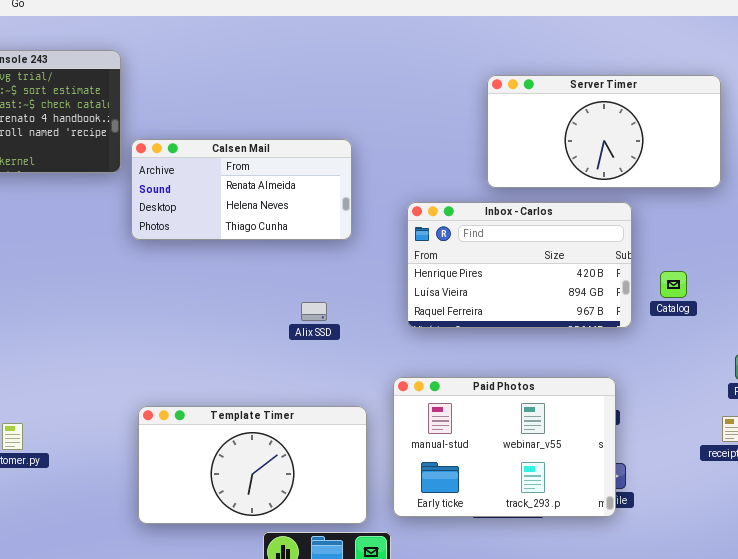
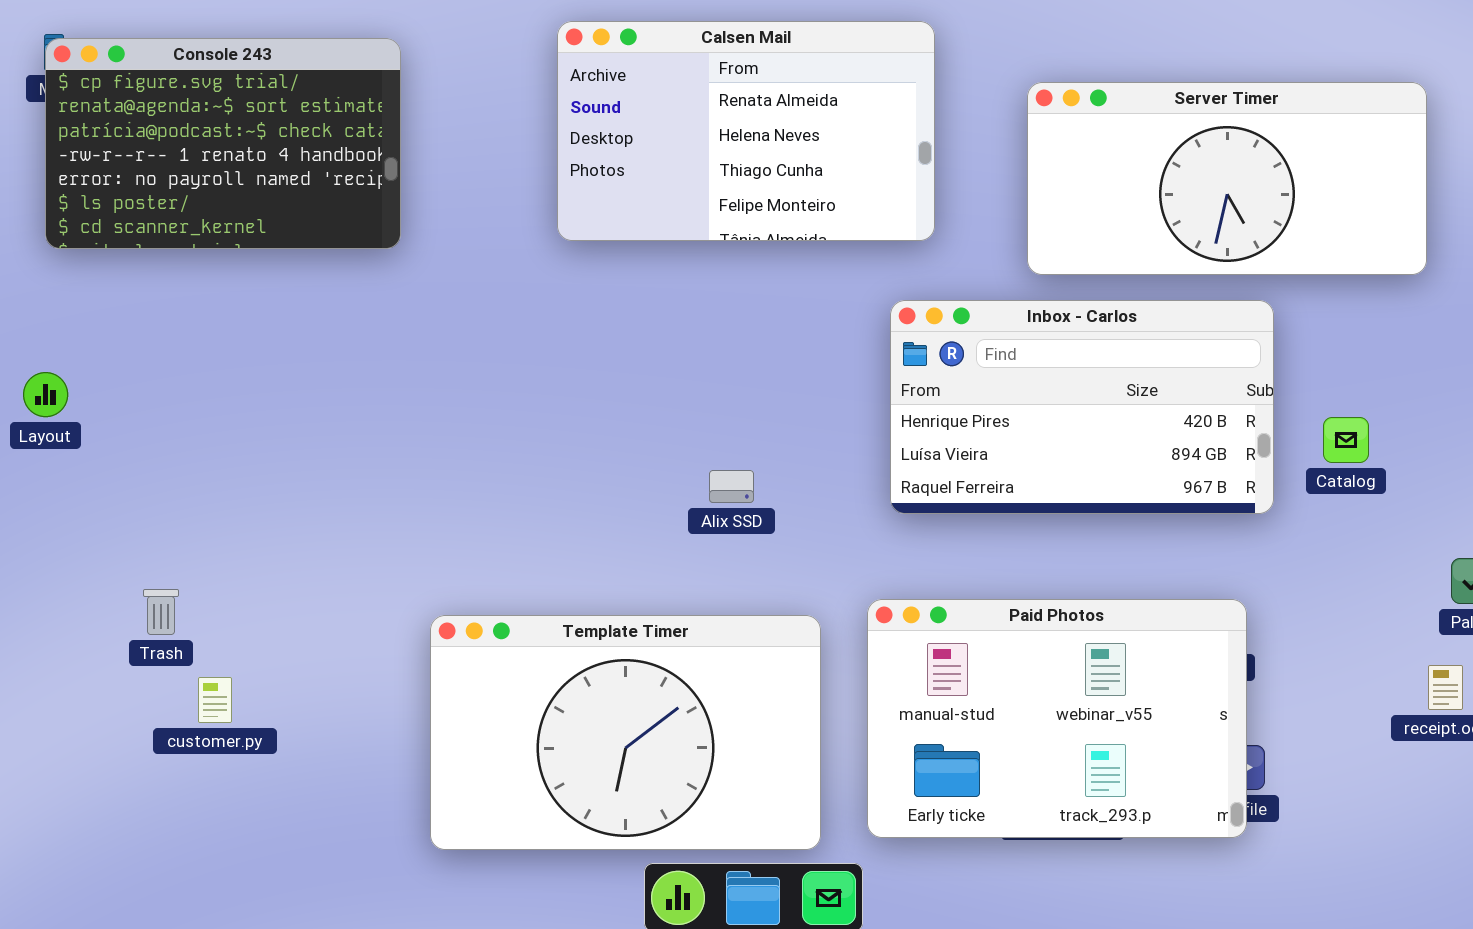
Calsen Mail: [131,139,352,240] -> [557,21,935,241], moved, resized
Template Timer: [138,406,367,524] -> [430,615,821,850], resized

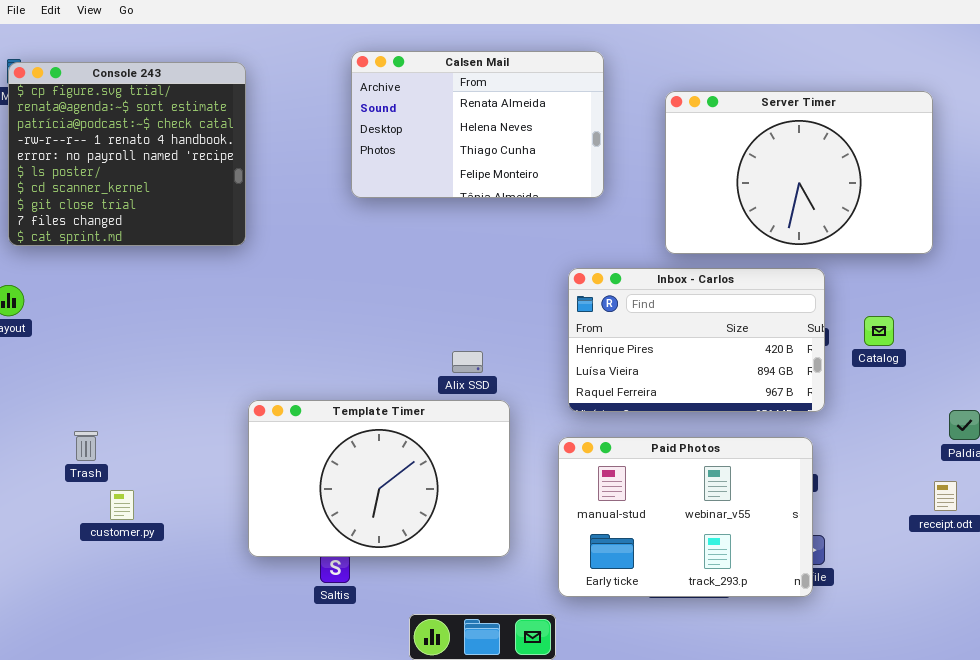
Console 243: [45,38,401,249] -> [8,62,246,246], resized
Server Timer: [1027,82,1427,275] -> [665,91,933,254], resized
Inbox - Carlos: [890,300,1274,514] -> [568,268,825,412], moved
Template Timer: [430,615,821,850] -> [248,400,510,557], moved

